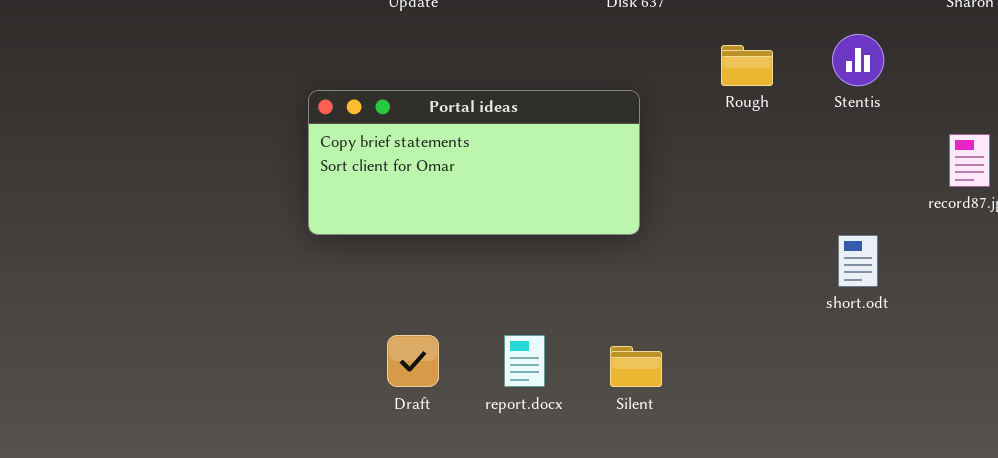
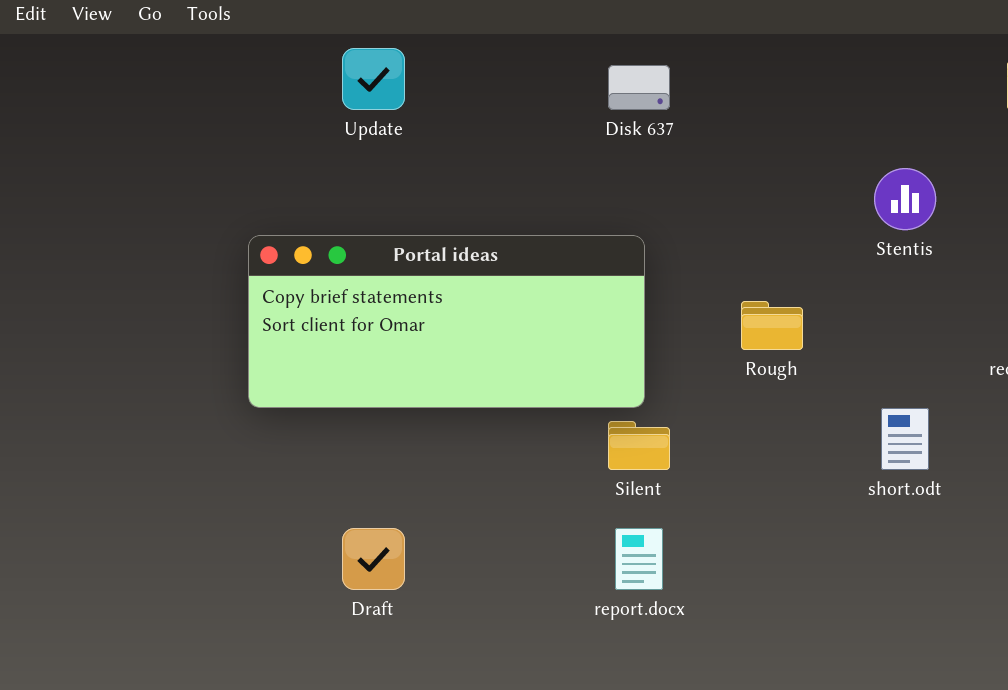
Rough: [721,45,773,86] -> [741,301,803,350], moved
report.docx: [504,335,545,387] -> [615,528,663,590], moved
Silent: [610,346,662,387] -> [608,421,670,470], moved

